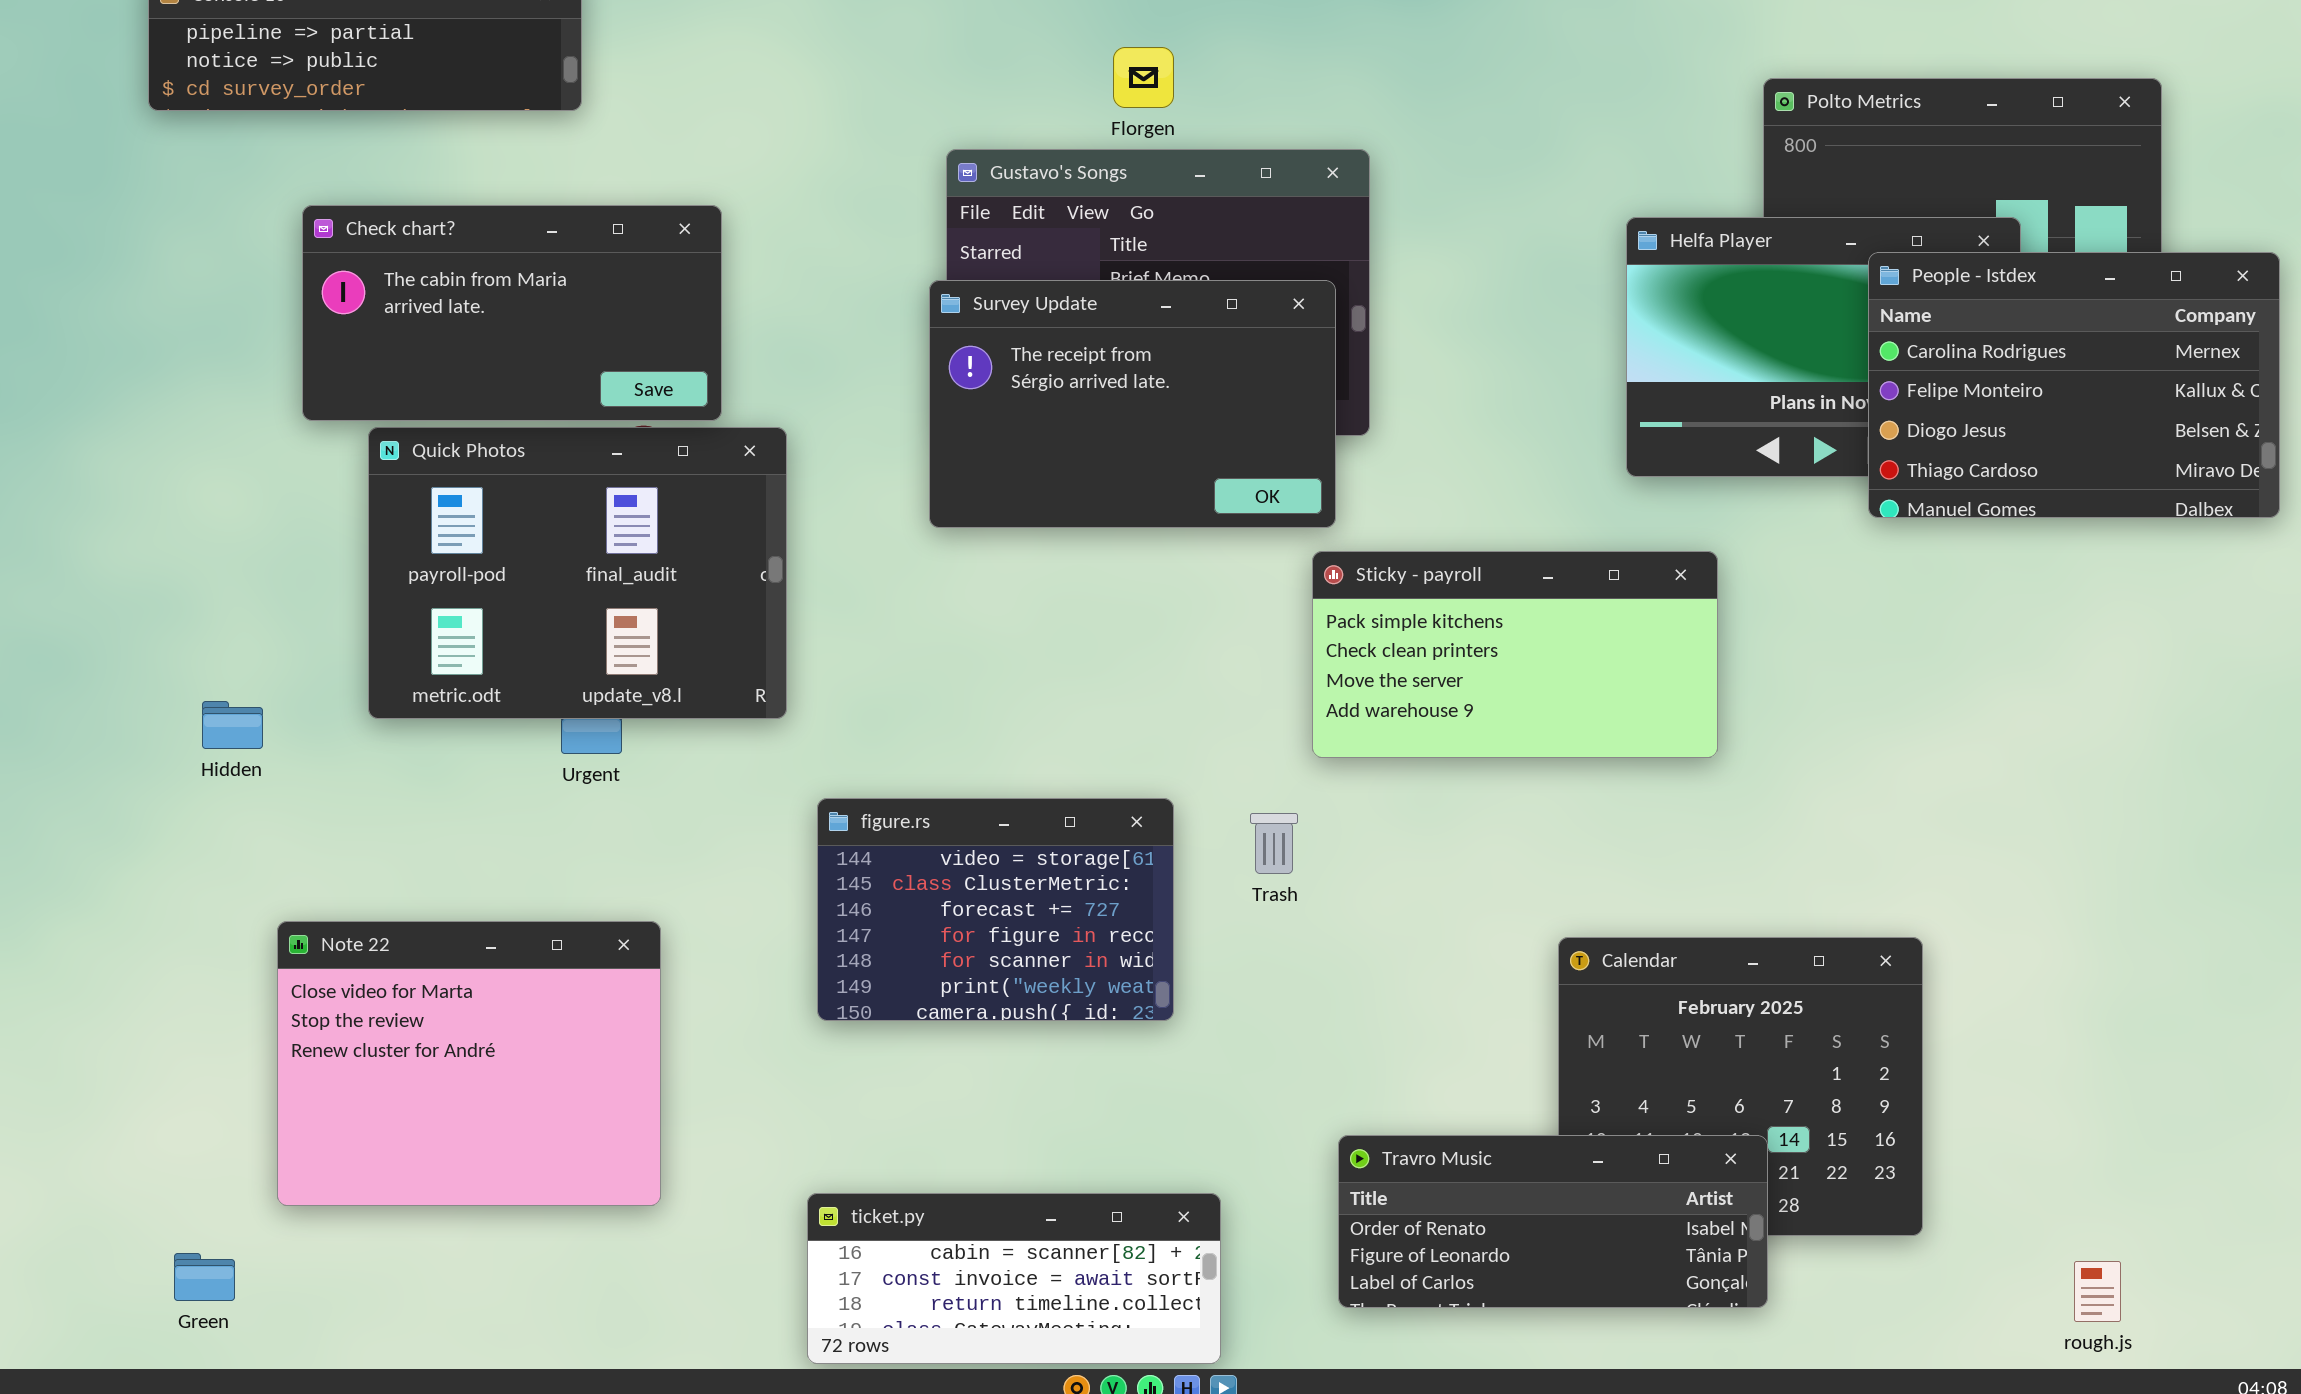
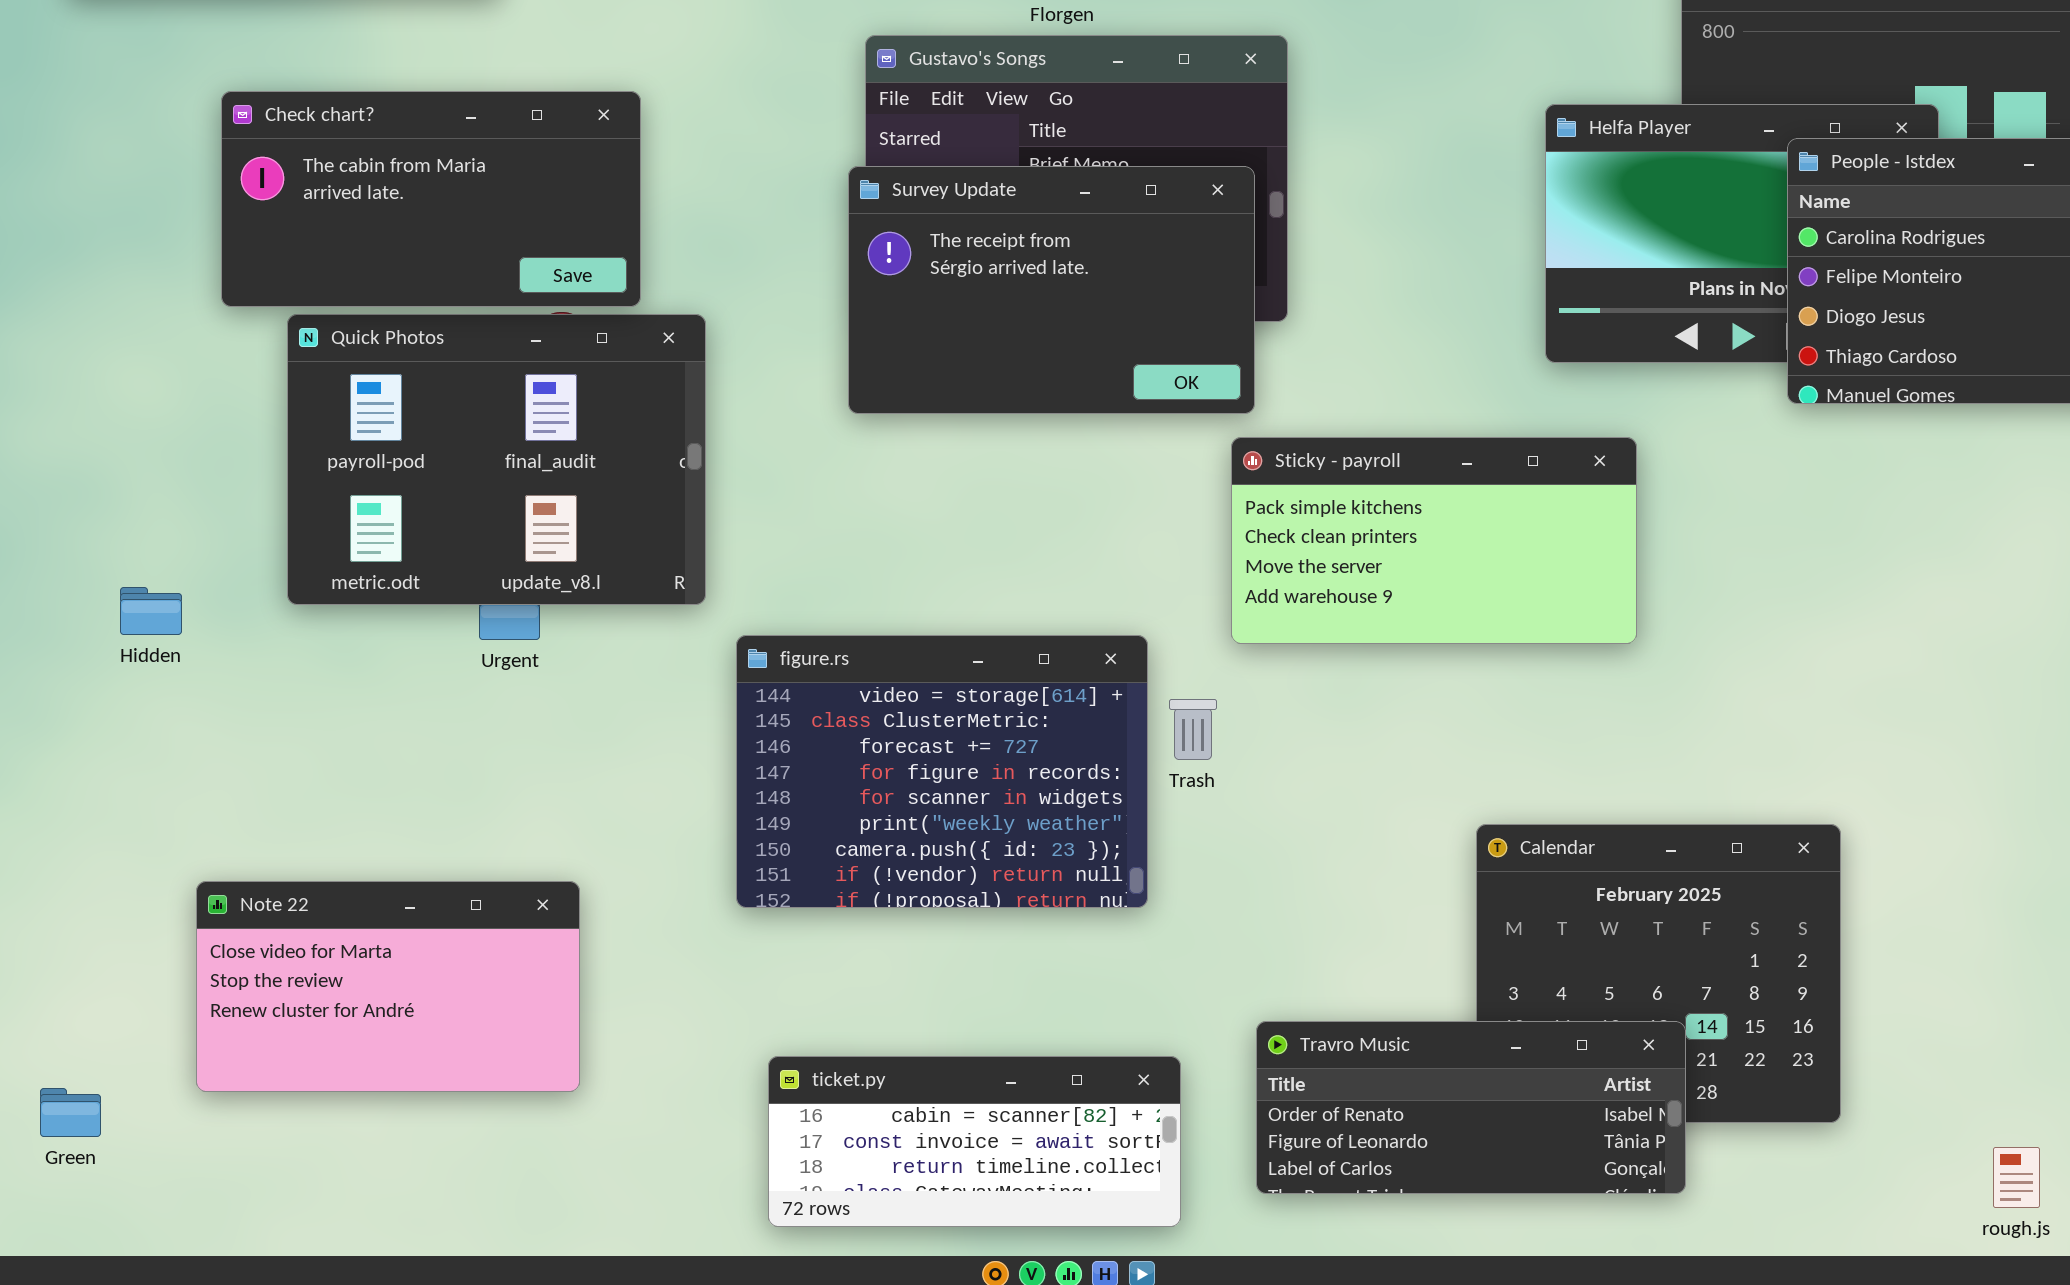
figure.rs: [817,798,1174,1021] -> [736,635,1148,908], resized
Note 22: [277,921,661,1206] -> [196,881,580,1092], resized
ticket.py: [807,1193,1221,1364] -> [768,1056,1181,1227], moved
Green: [174,1253,235,1301] -> [40,1088,101,1137], moved

